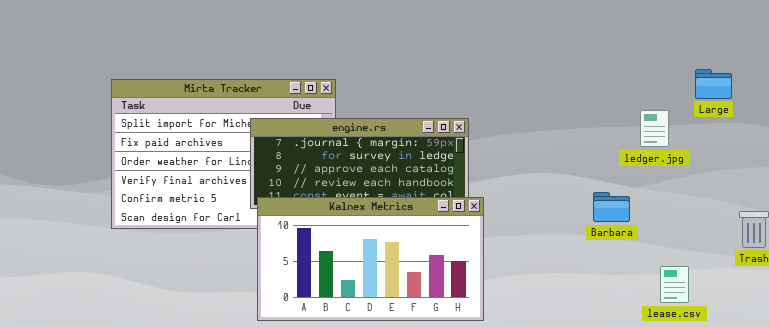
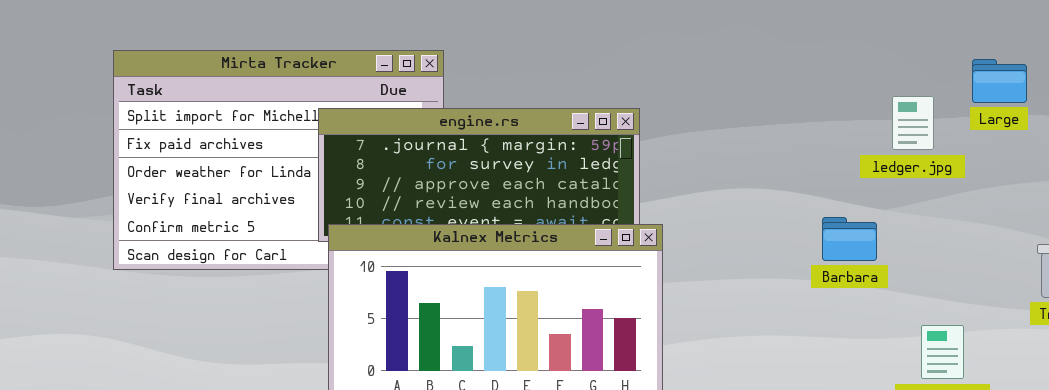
Large: [695,69,732,99] -> [972,59,1027,103], moved

